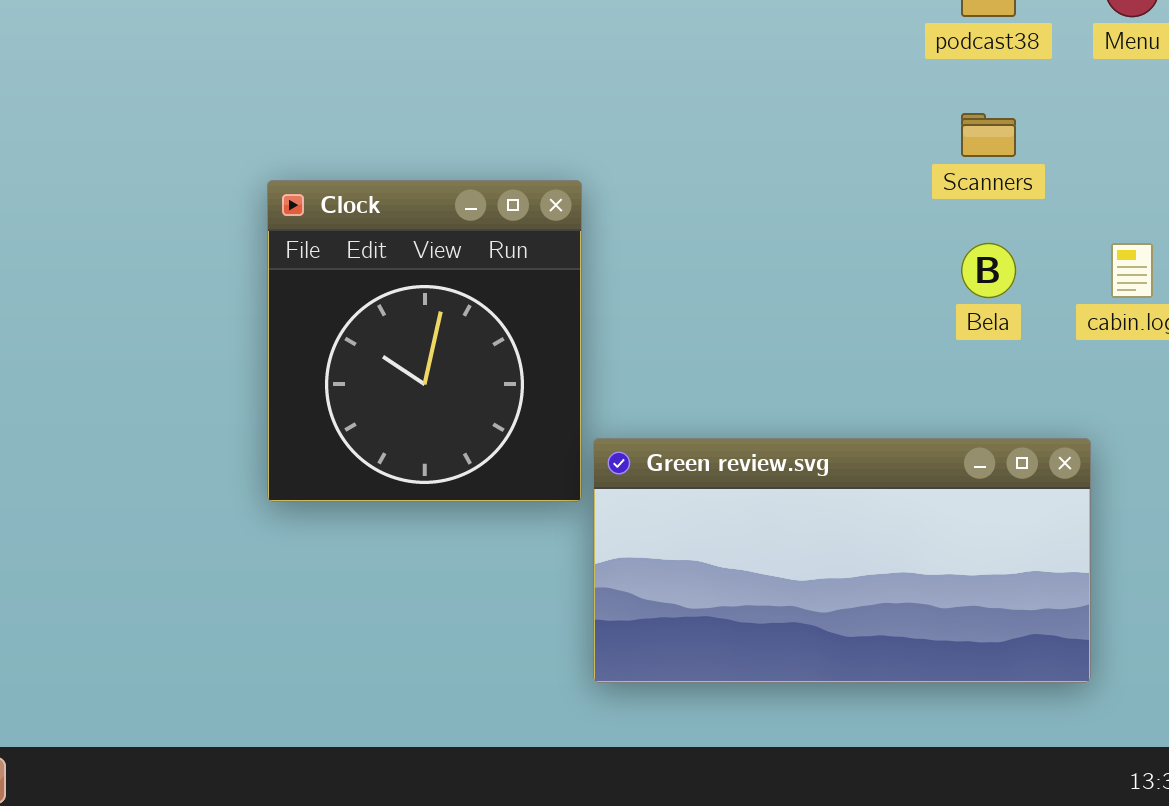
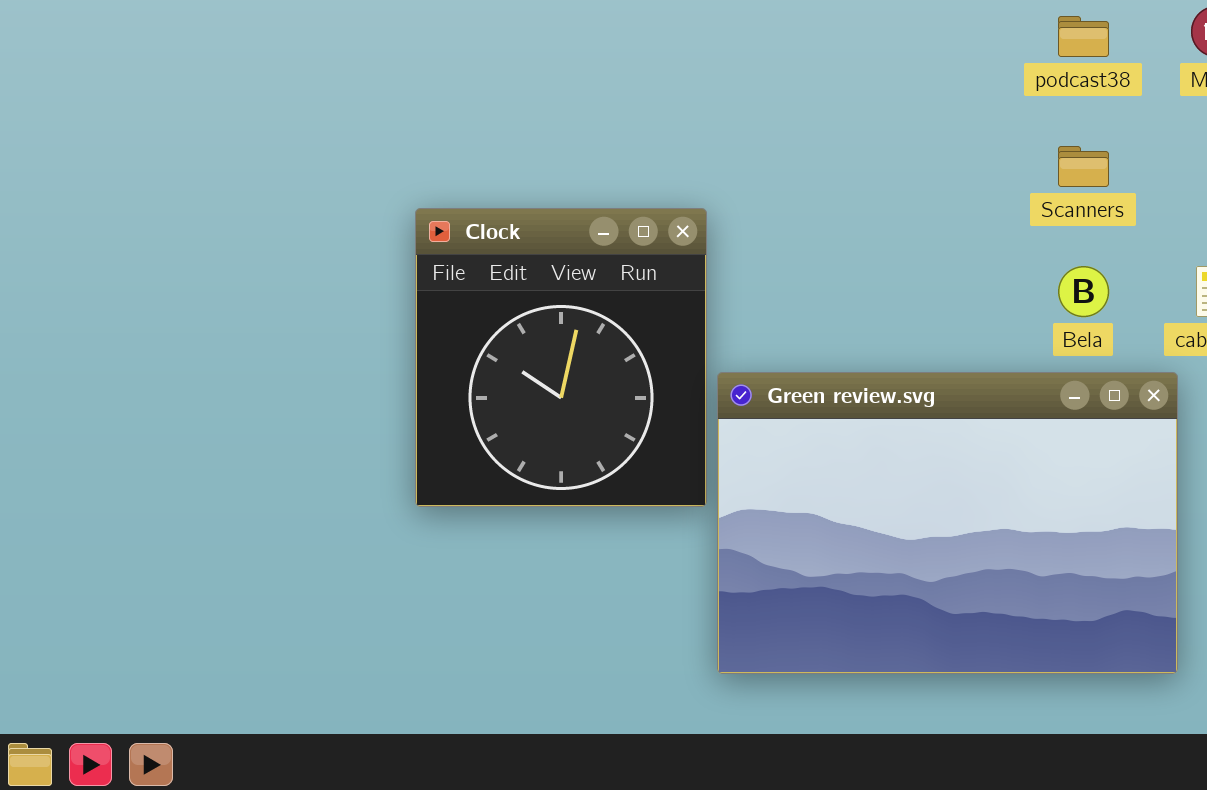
Green review.svg: [593,438,1091,683] -> [717,372,1178,674], resized

